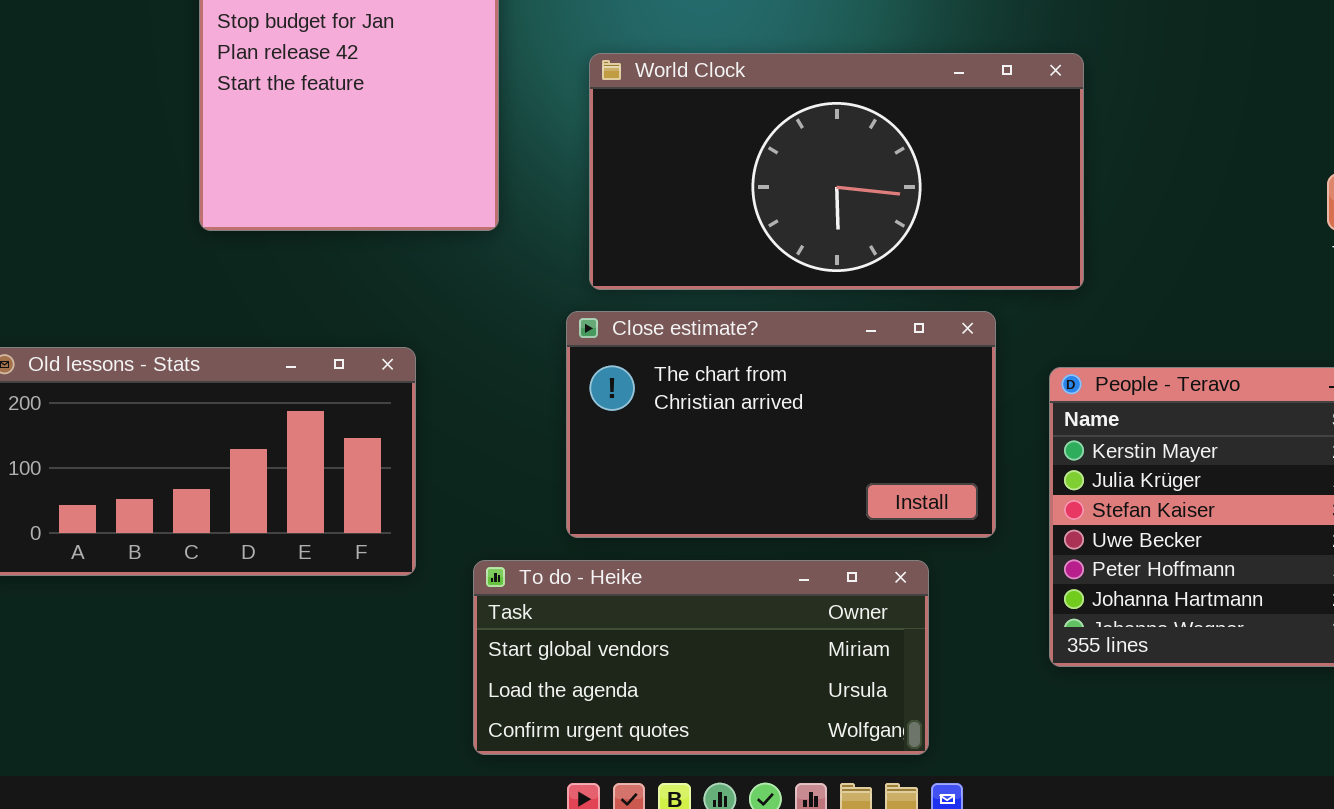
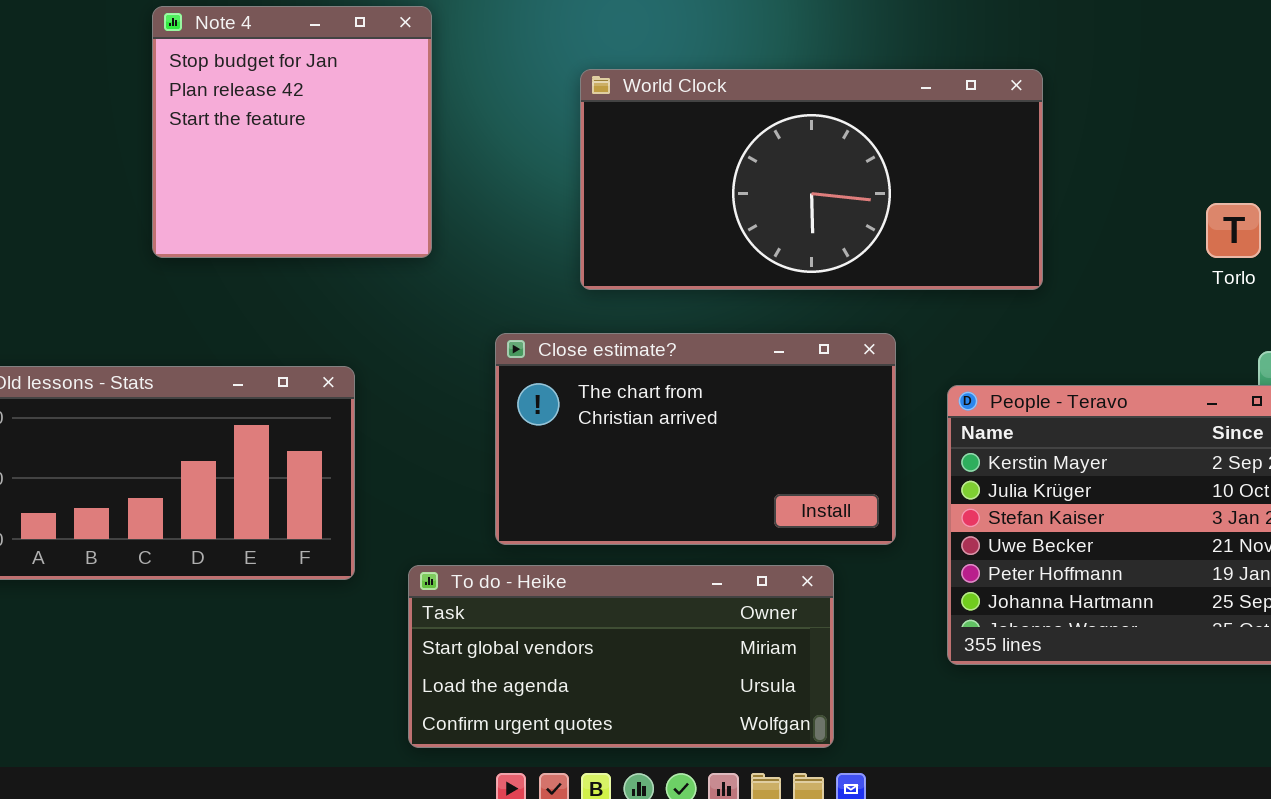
World Clock: [589,53,1084,290] -> [580,69,1043,290], moved

